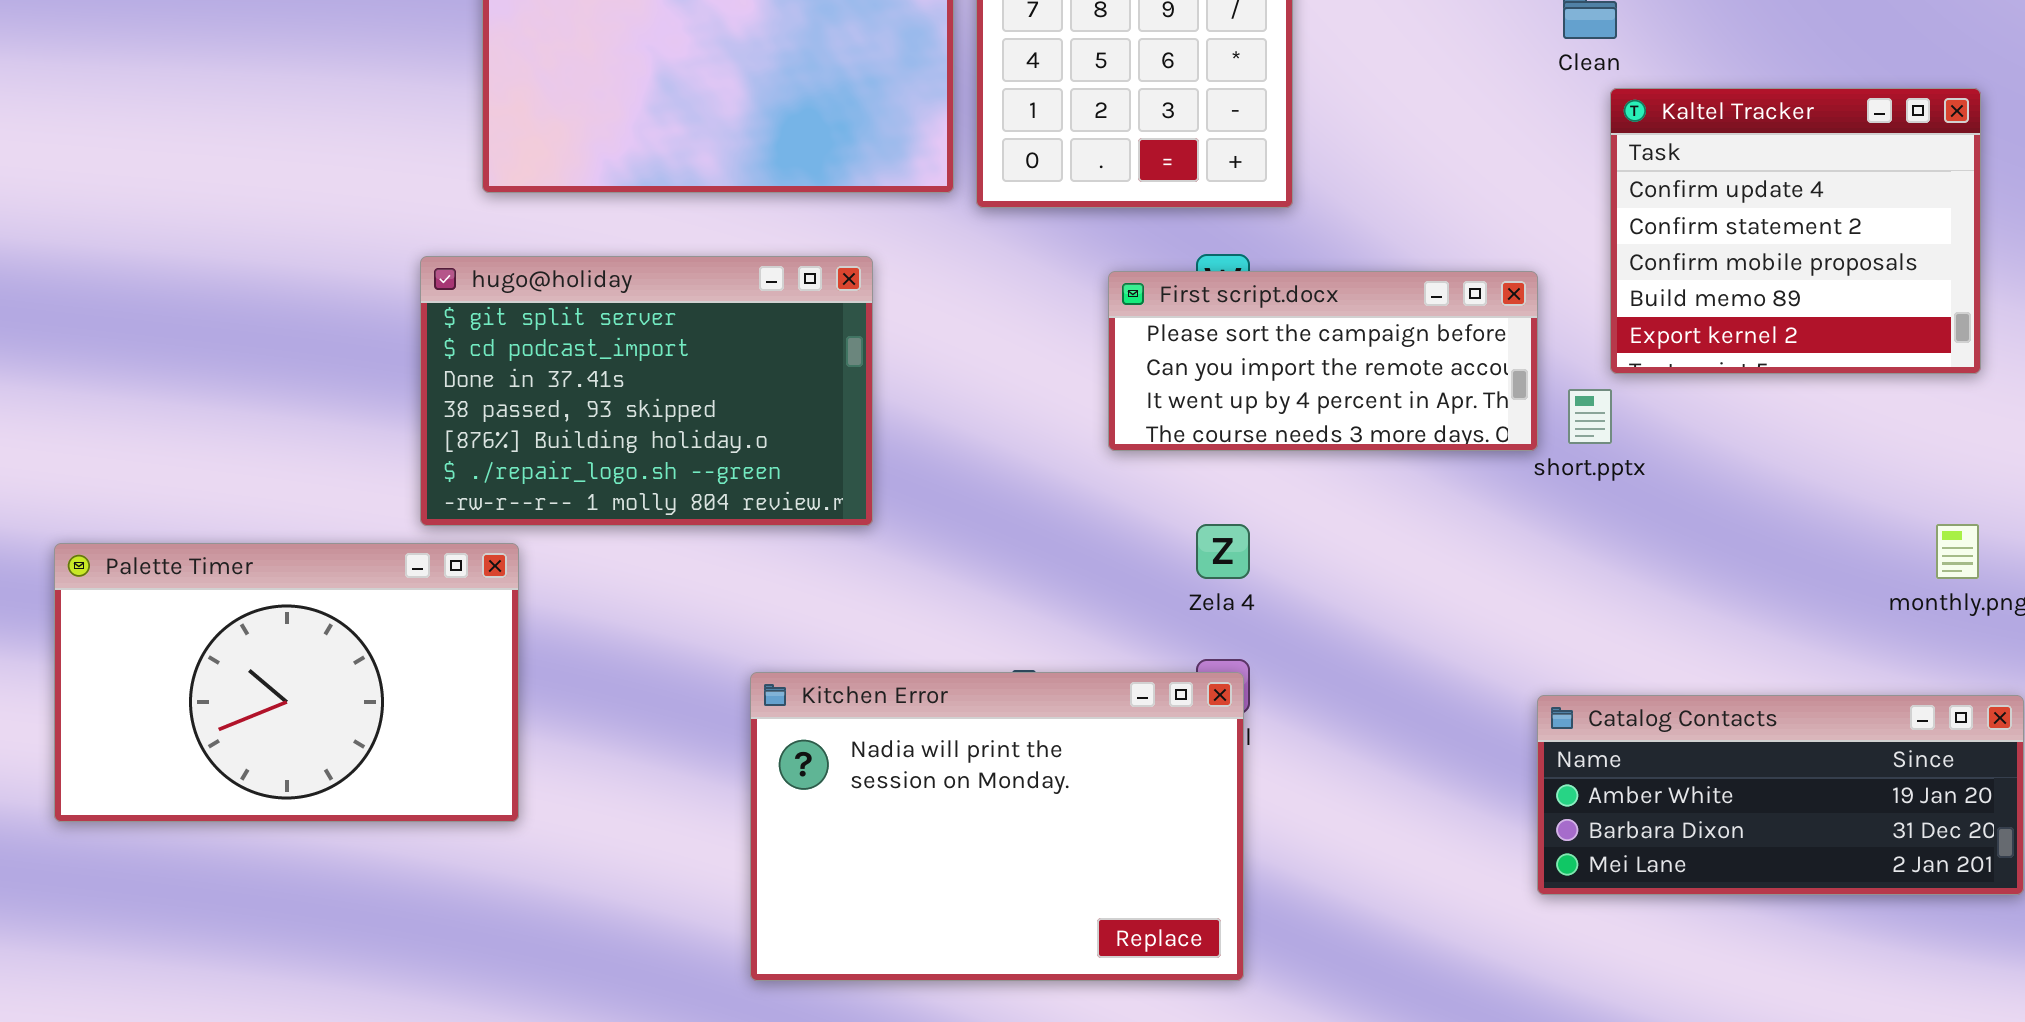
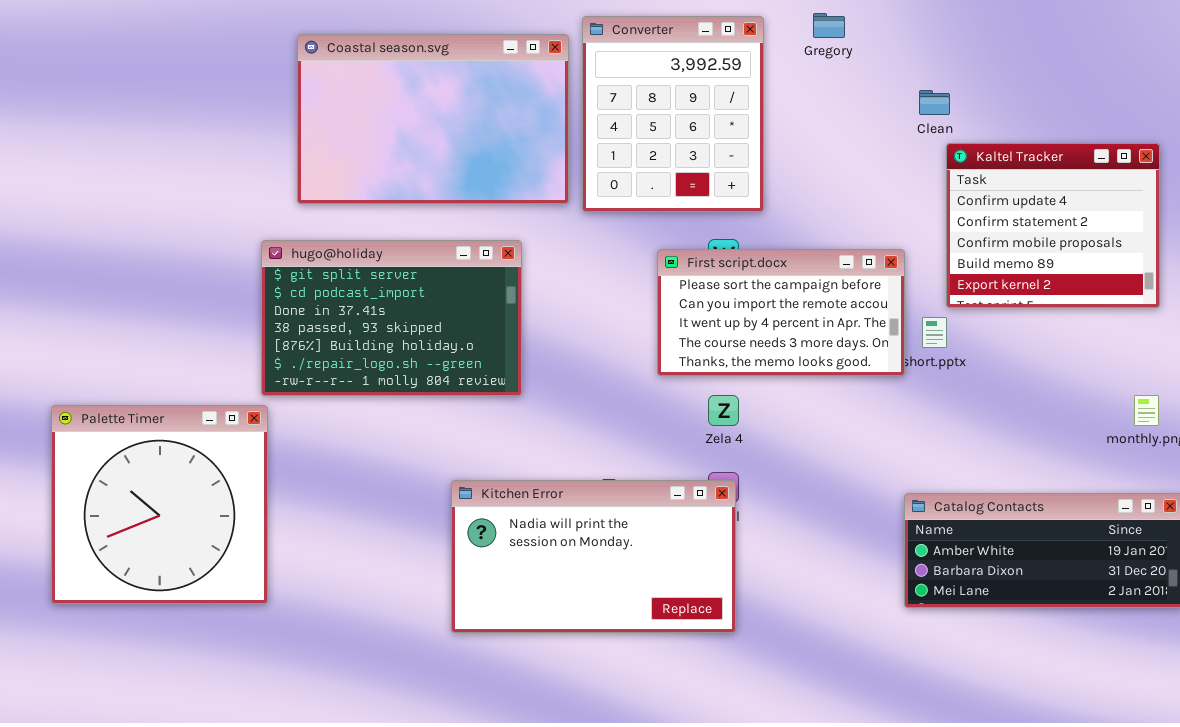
First script.docx: [1108,271,1538,451] -> [657,249,905,376], resized
Palette Timer: [54,543,519,822] -> [51,405,268,604], resized
Kitchen Error: [750,672,1244,981] -> [451,480,736,633], resized

